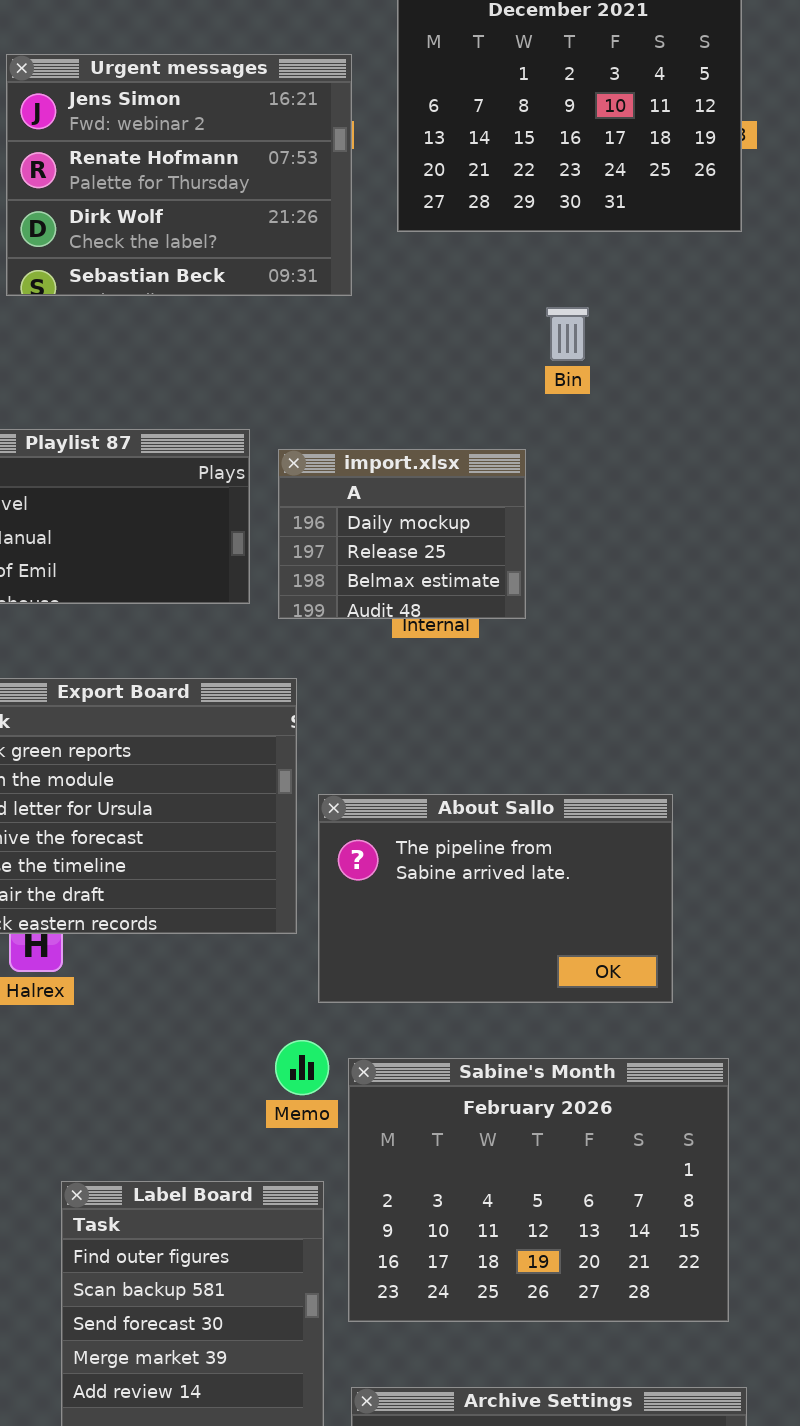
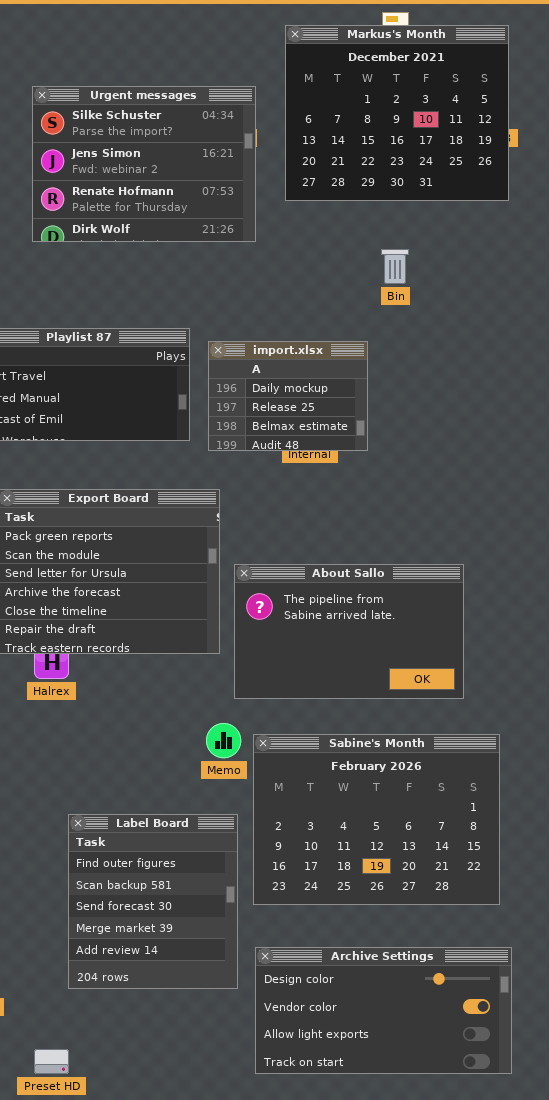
Urgent messages: [6,54,352,296] -> [32,86,256,242], scrolled up 1 row

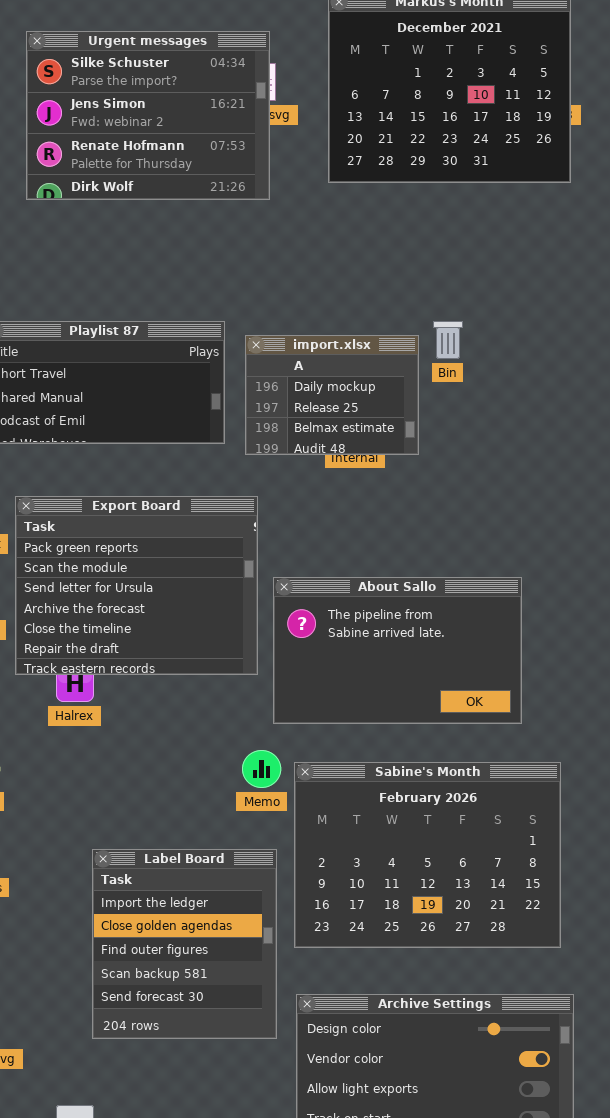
Urgent messages: [32,86,256,242] -> [26,31,270,200], moved
Bin: [381,249,409,284] -> [433,321,463,359], moved
Label Board: [68,814,238,989] -> [92,849,277,1039], scrolled up 2 rows

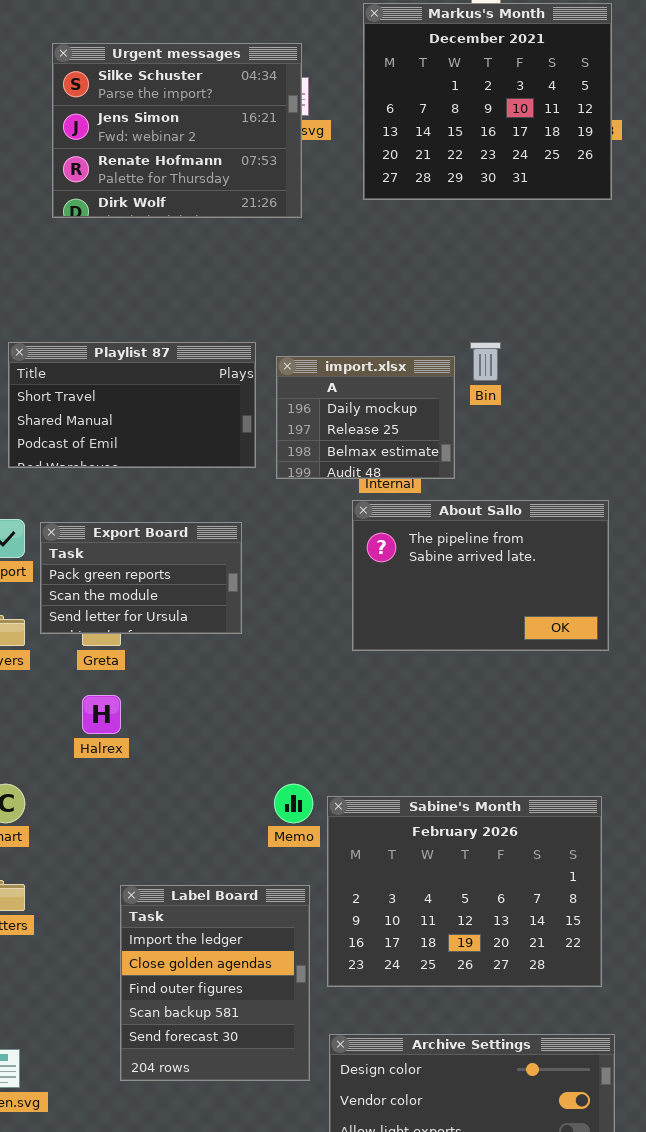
Export Board: [15,496,258,675] -> [40,522,242,634], resized
About Sallo: [273,577,522,724] -> [352,500,609,651], moved

